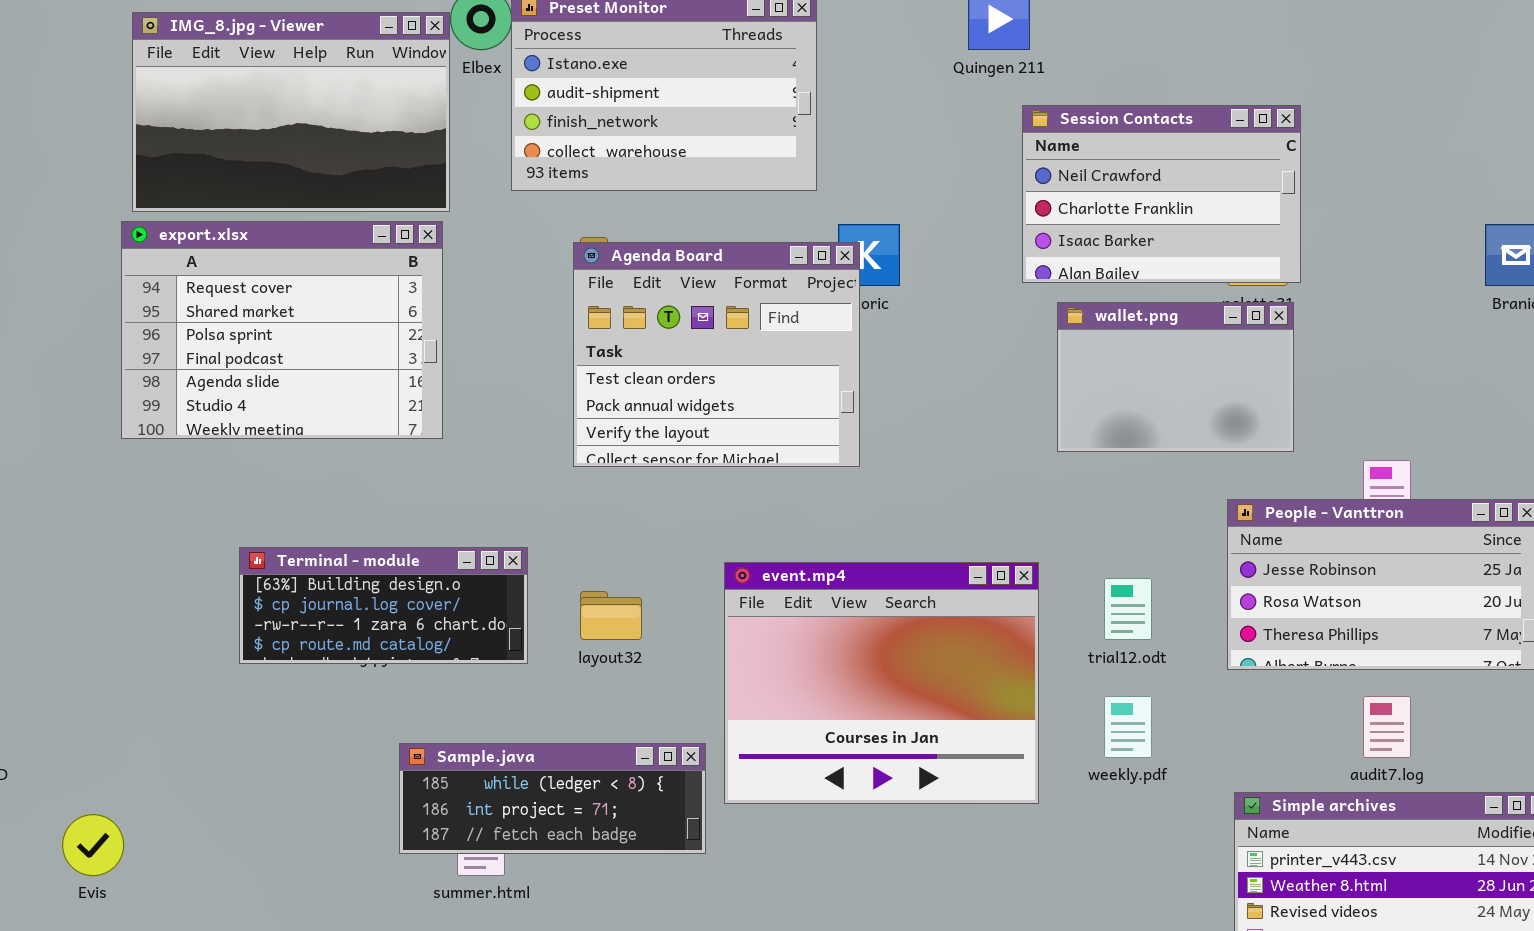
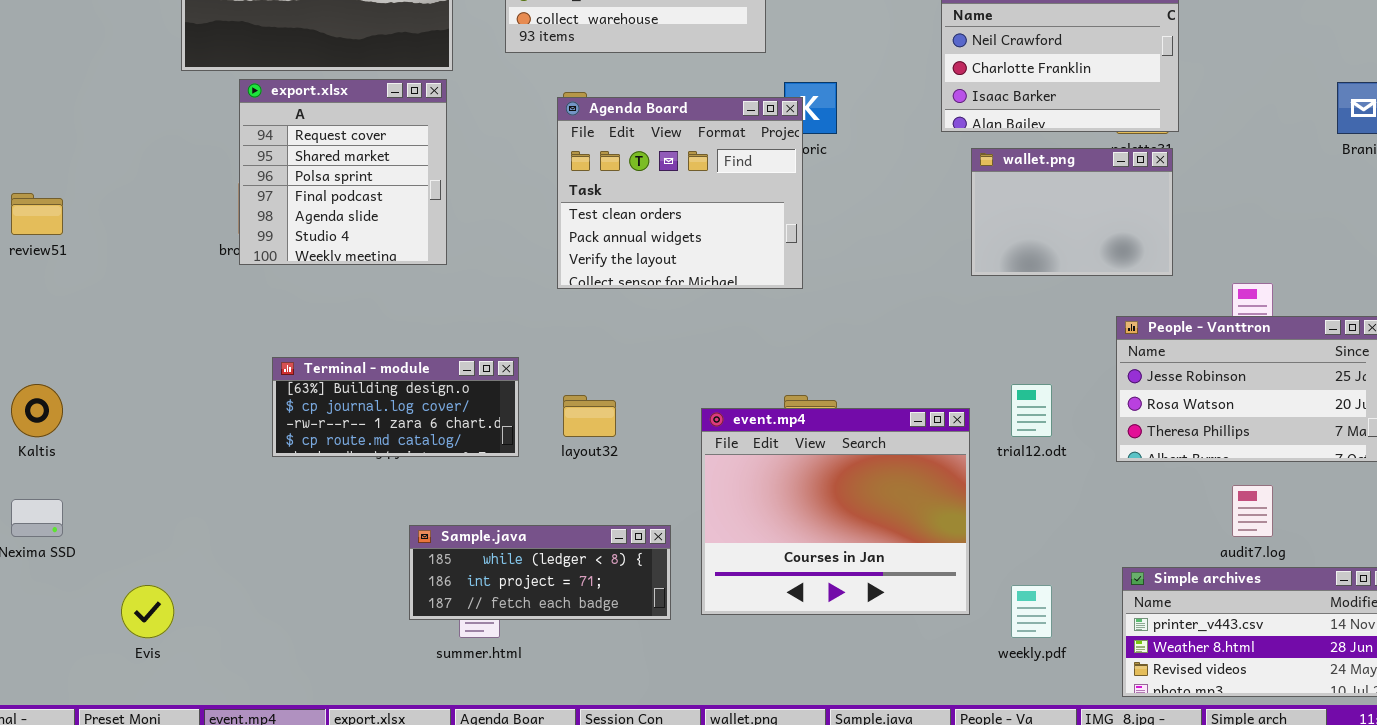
export.xlsx: [121,221,443,439] -> [239,79,447,265], resized
event.mp4: [724,562,1039,804] -> [701,408,970,615], moved
weekly.pdf: [1104,696,1152,758] -> [1011,585,1052,638], moved

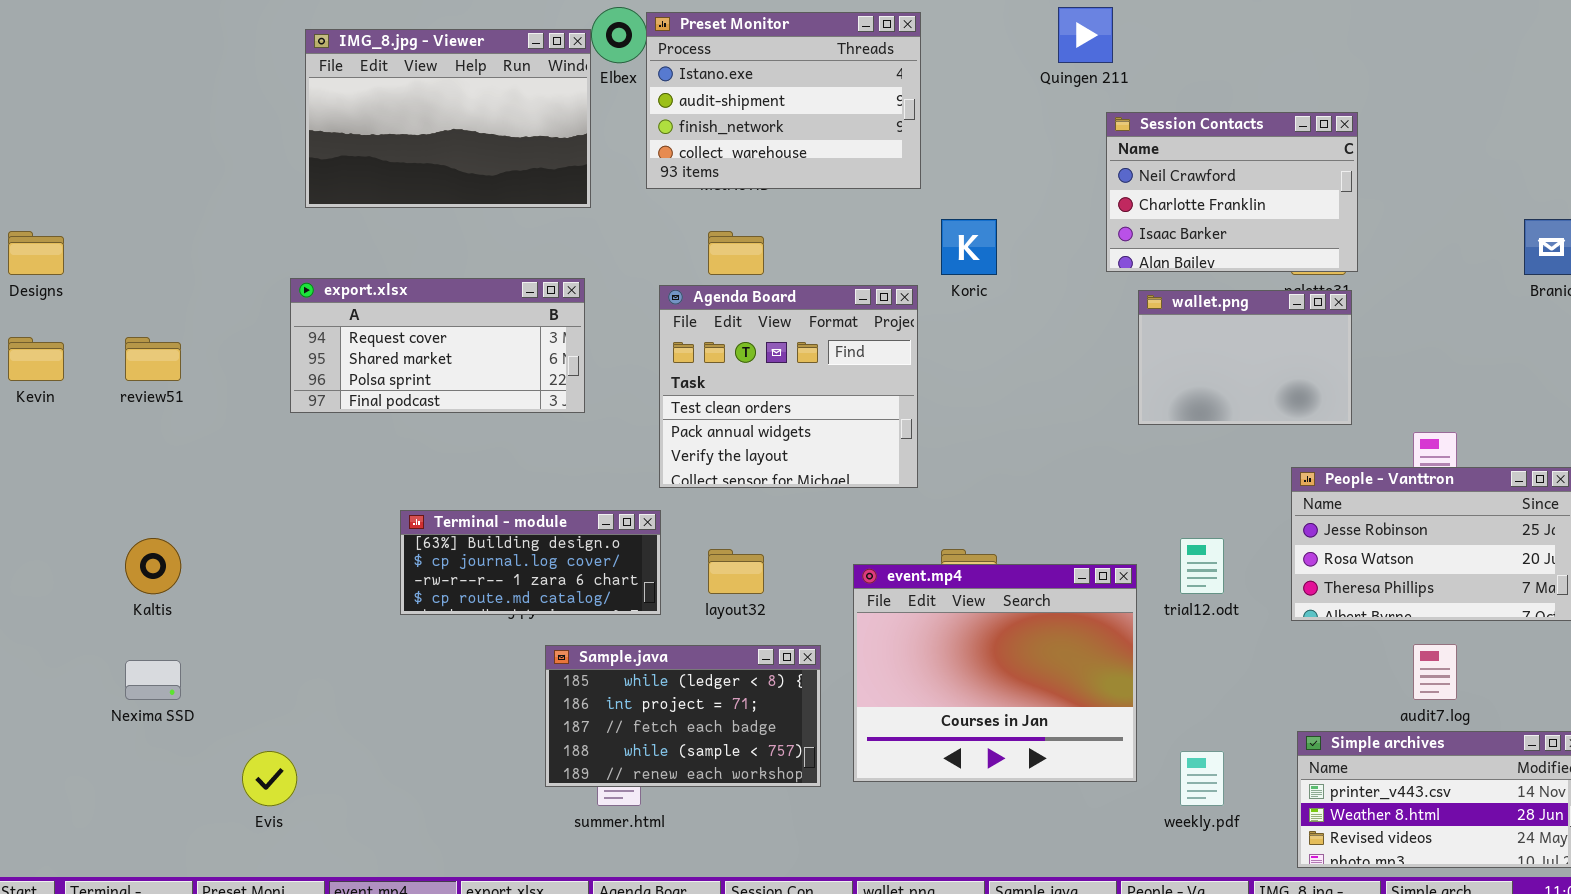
export.xlsx: [239,79,447,265] -> [290,278,585,413], resized
Agenda Board: [557,97,803,289] -> [659,285,918,488], moved
Sample.java: [409,525,671,620] -> [545,645,821,787], resized

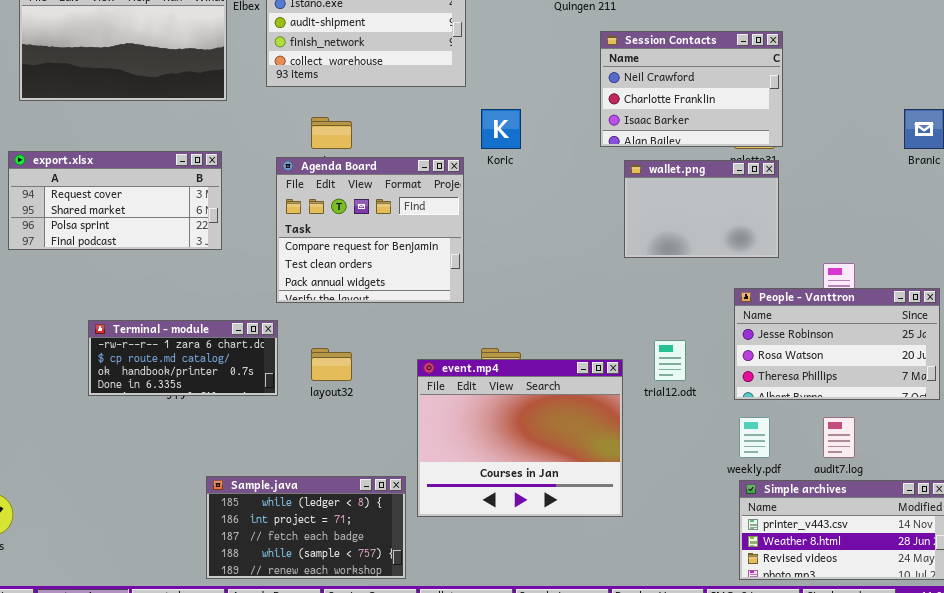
Agenda Board: [659,285,918,488] -> [276,157,464,303], scrolled up 1 row
Terminal - module: [400,510,661,615] -> [88,320,278,396], scrolled down 2 rows
Sample.java: [545,645,821,787] -> [206,476,406,579], moved
weekly.pdf: [1180,751,1224,806] -> [739,417,770,458], moved

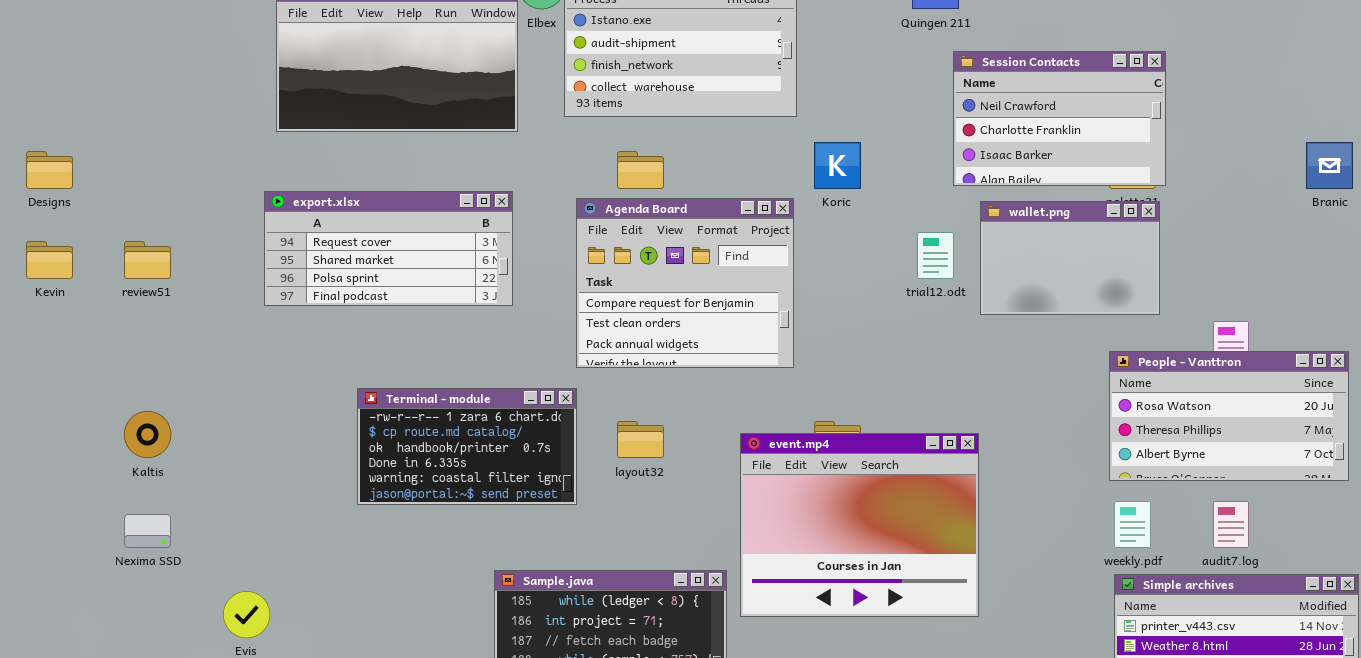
People - Vanttron: [734,288,940,400] -> [1109,351,1349,481], scrolled down 1 row
Terminal - module: [88,320,278,396] -> [357,388,577,505], resized
trial12.odt: [654,340,686,381] -> [917,232,954,279], moved

